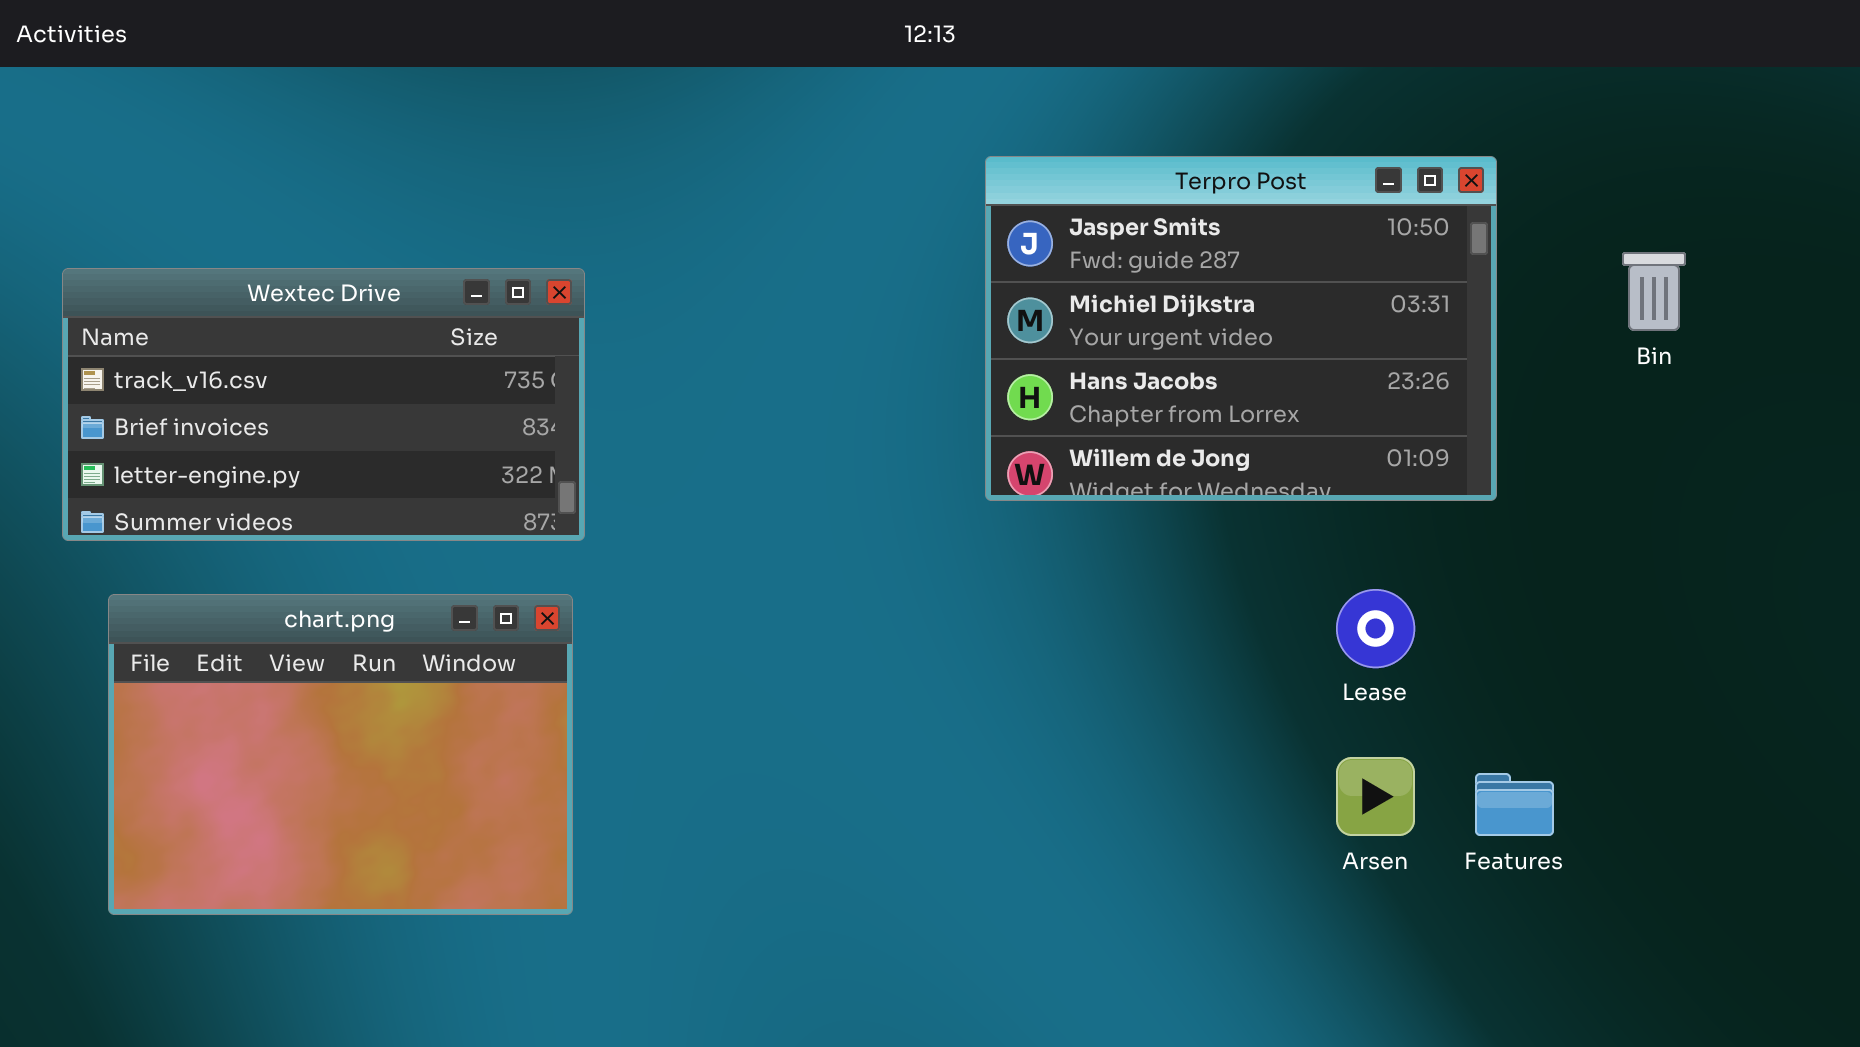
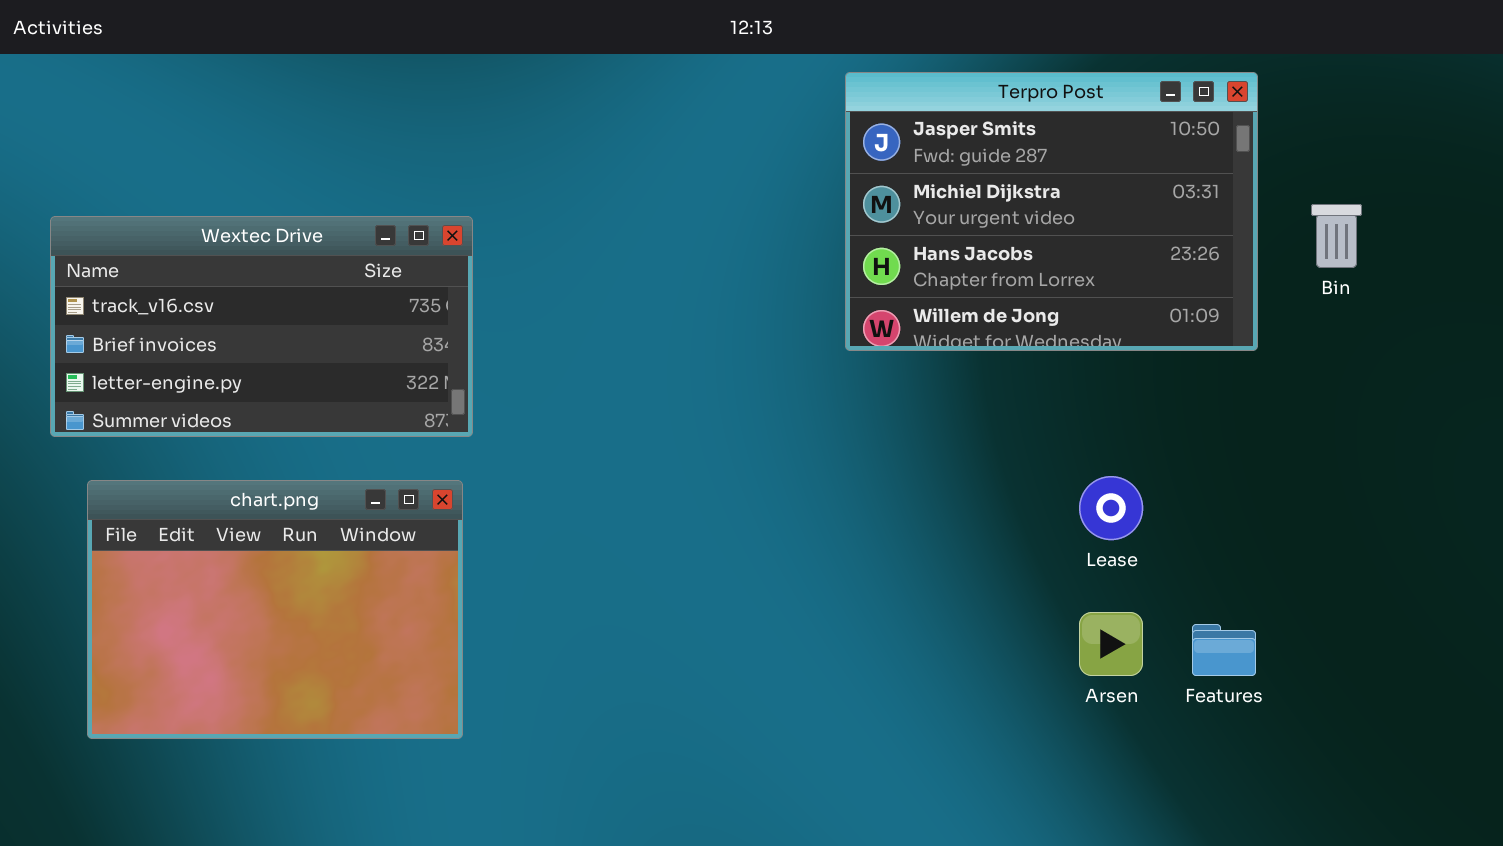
Terpro Post: [985,156,1497,501] -> [845,72,1258,351], moved

